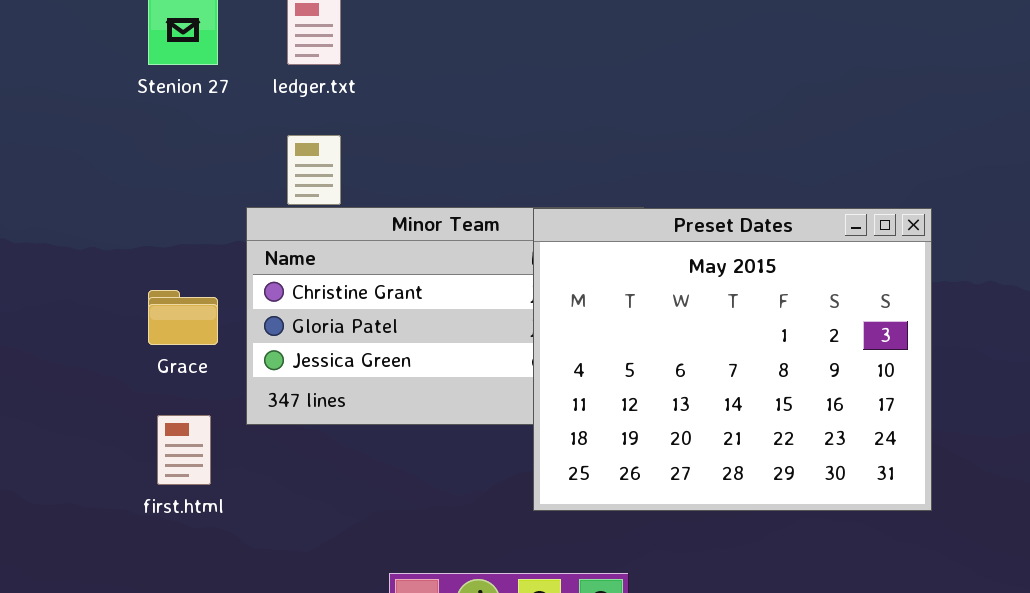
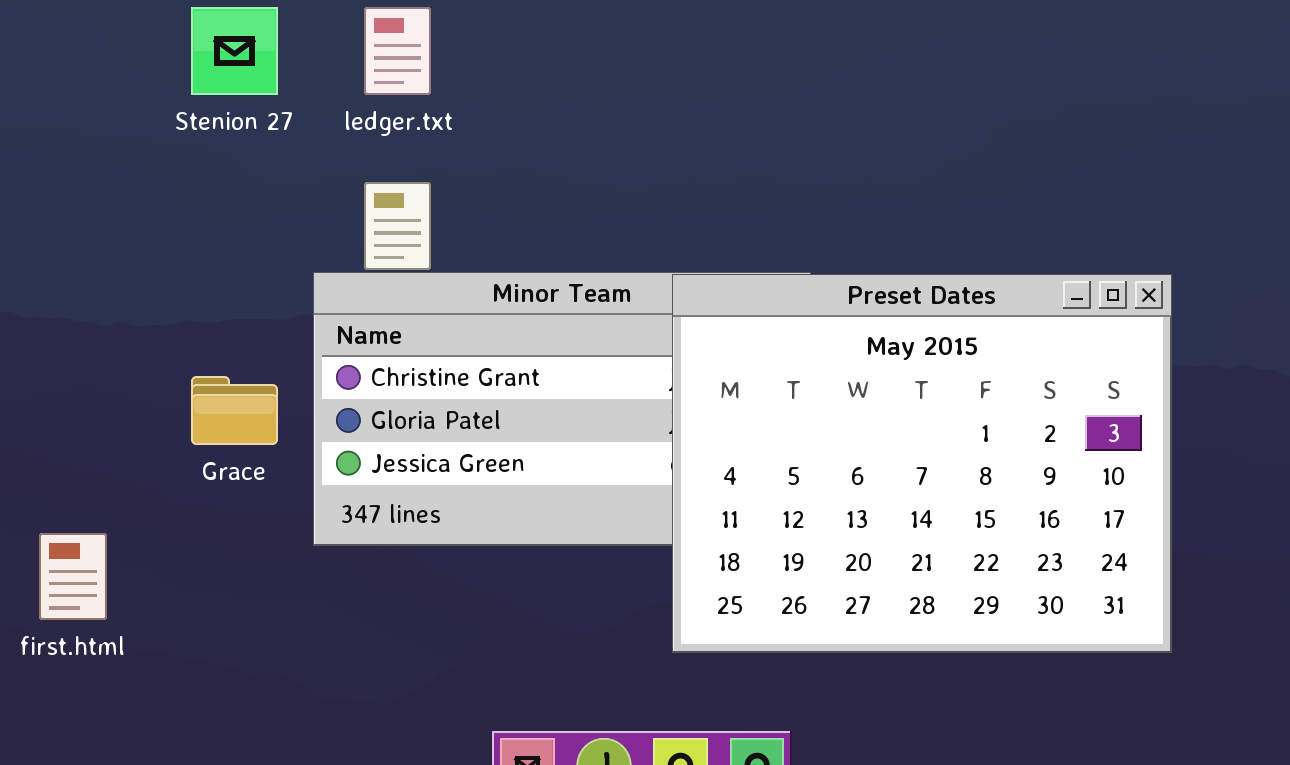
first.html: [157,415,211,485] -> [39,533,107,620], moved

